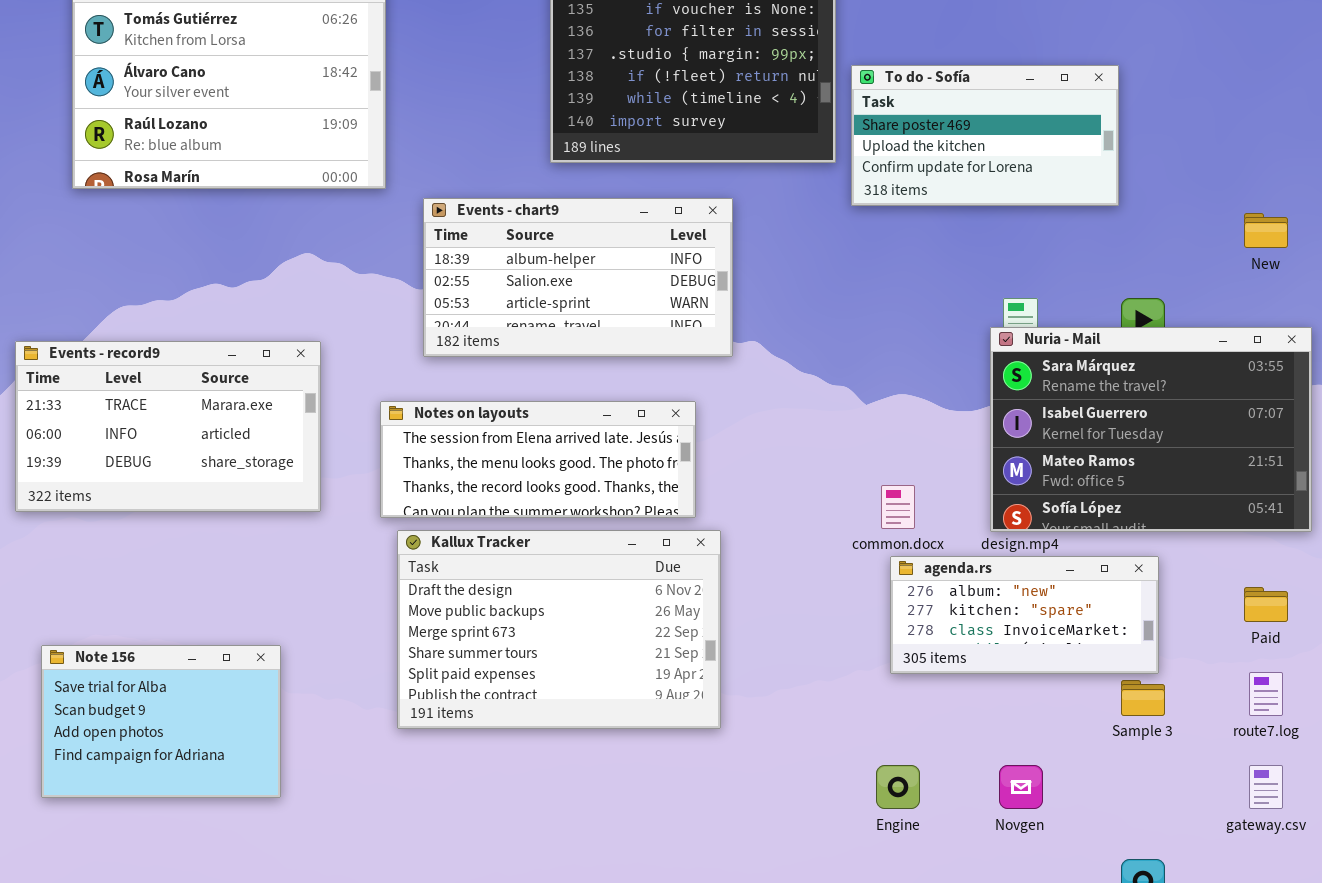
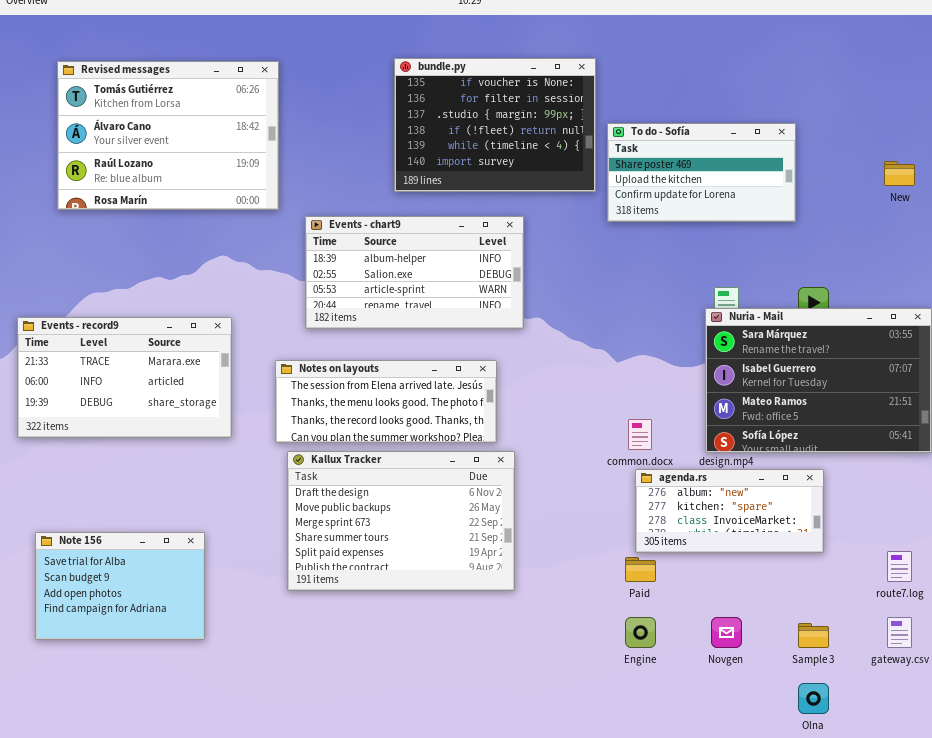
New: [1244,213,1288,248] -> [884,161,915,186], moved
Paid: [1244,587,1288,622] -> [625,557,656,582], moved
Sample 3: [1121,680,1165,716] -> [798,623,829,648], moved

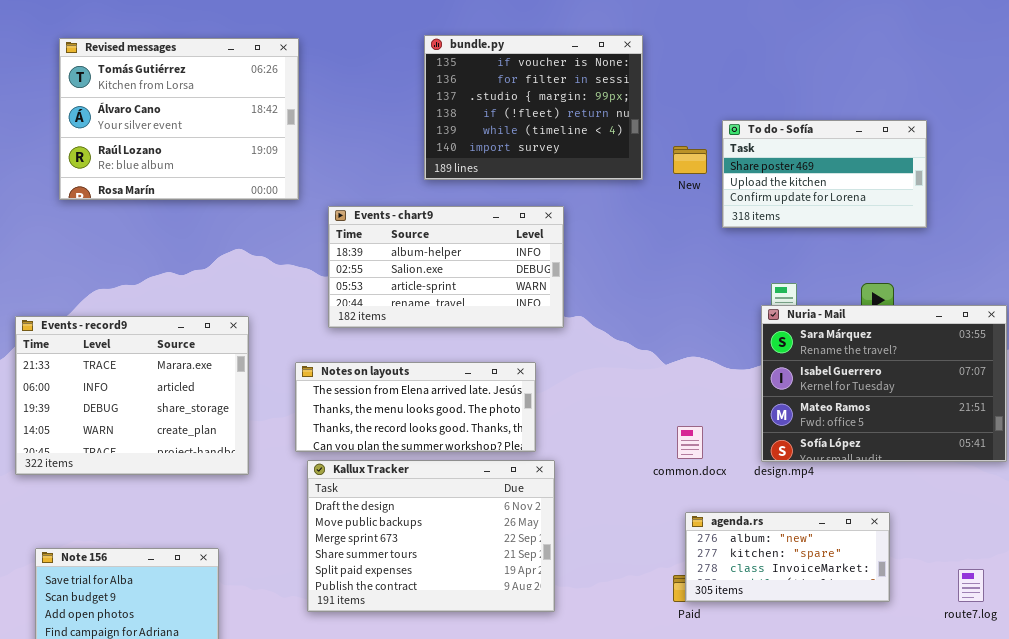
To do - Sofía: [607,123,796,222] -> [722,120,927,228], moved
New: [884,161,915,186] -> [673,146,707,174], moved
Events - record9: [17,317,232,438] -> [15,316,249,475], resized
agenda.rs: [635,469,824,553] -> [685,512,890,602], moved

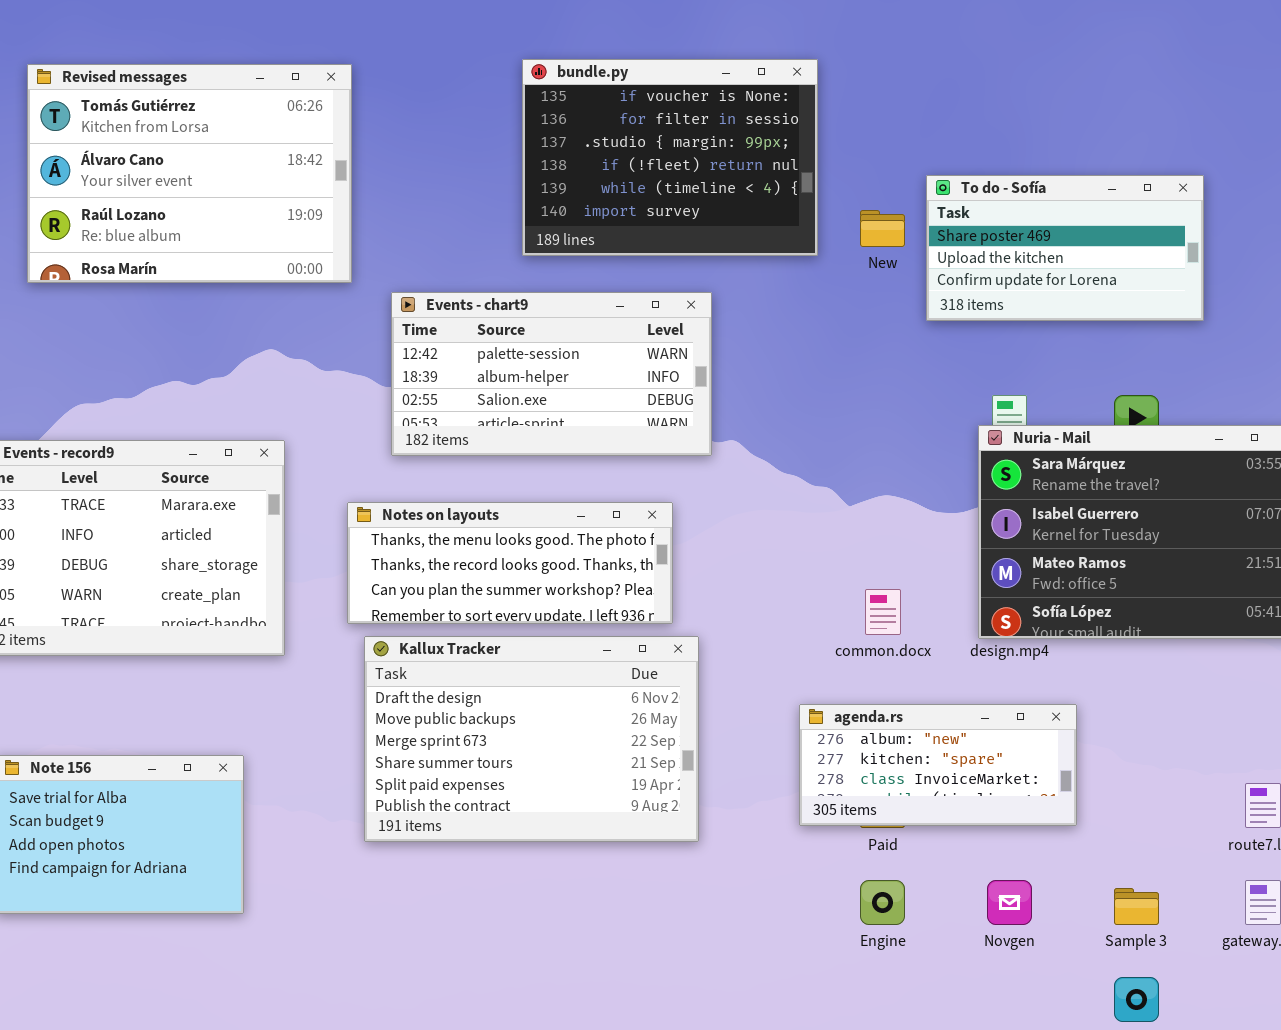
Events - chart9: [328,206,564,328] -> [391,292,712,456], scrolled up 1 row
Notes on layouts: [295,362,536,452] -> [347,502,673,624], scrolled down 1 row
agenda.rs: [685,512,890,602] -> [799,704,1077,826], moved

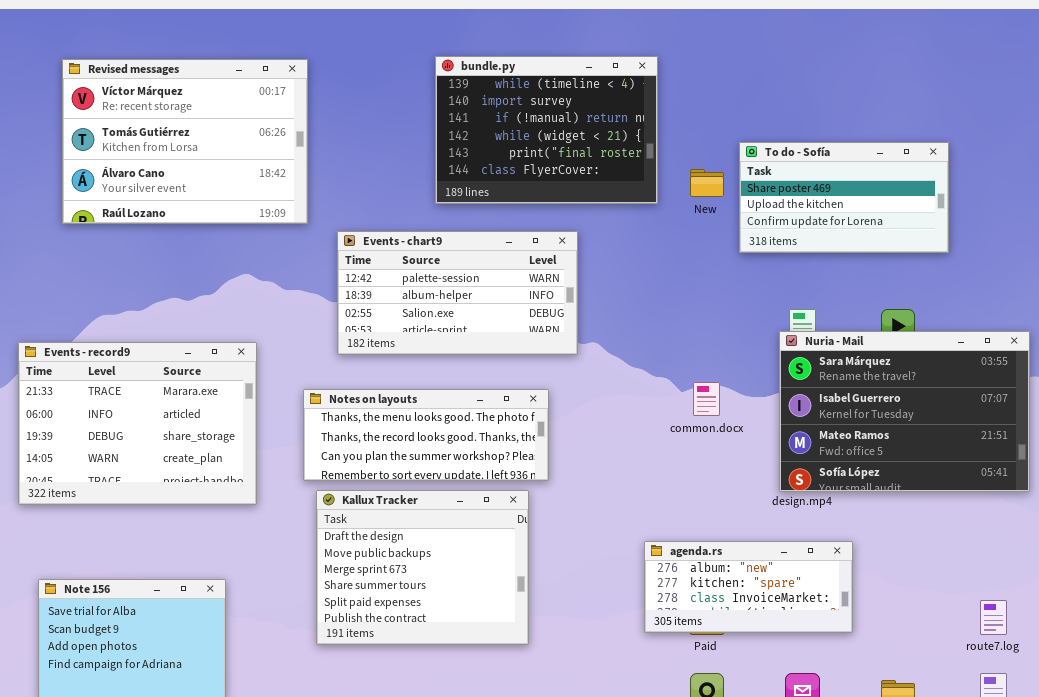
bundle.py: [522,59,818,256] -> [435,56,658,204], scrolled down 4 rows
Revised messages: [27,64,352,283] -> [62,59,308,224], scrolled up 1 row
common.docx: [865,589,901,635] -> [693,382,720,416], moved
Kallux Tracker: [364,636,699,842] -> [316,490,529,645], resized

